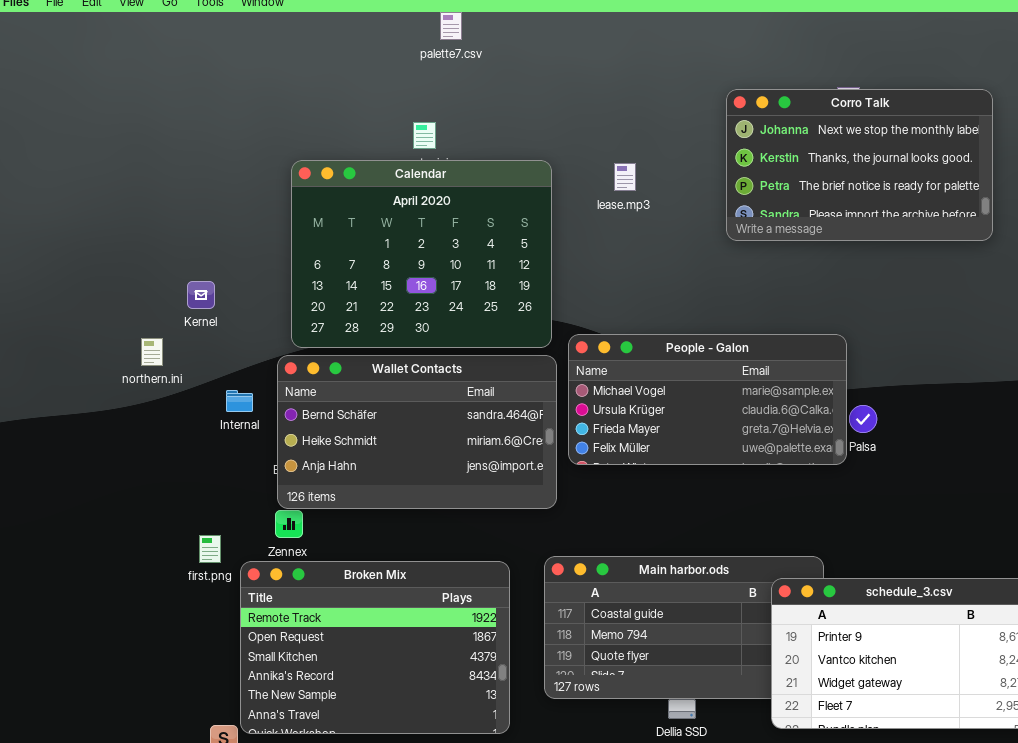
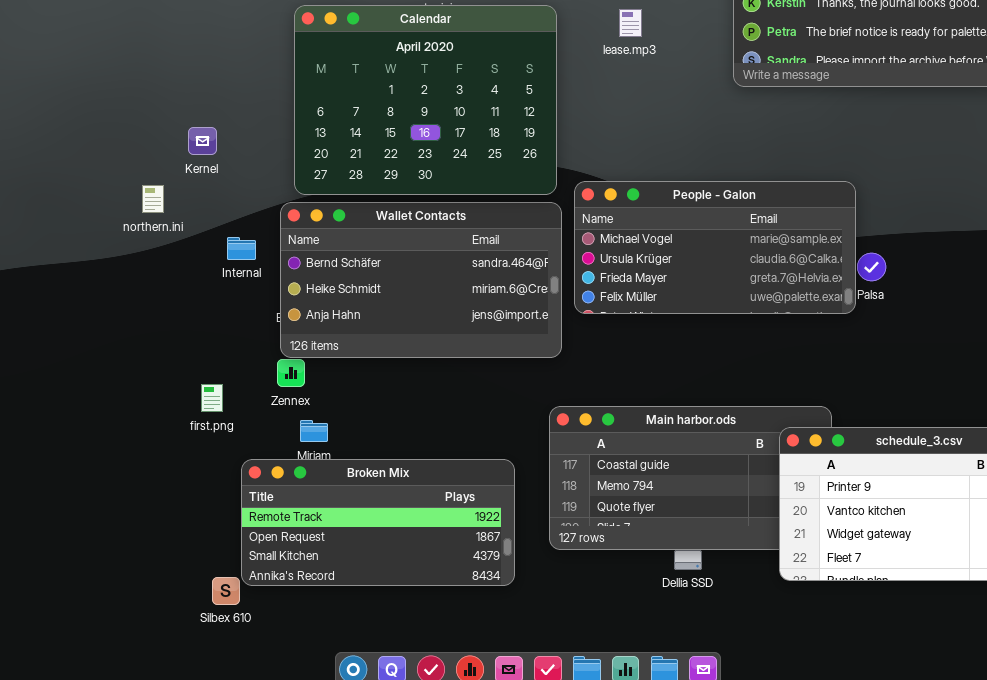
Broken Mix: [240,561,510,734] -> [241,459,515,586], resized

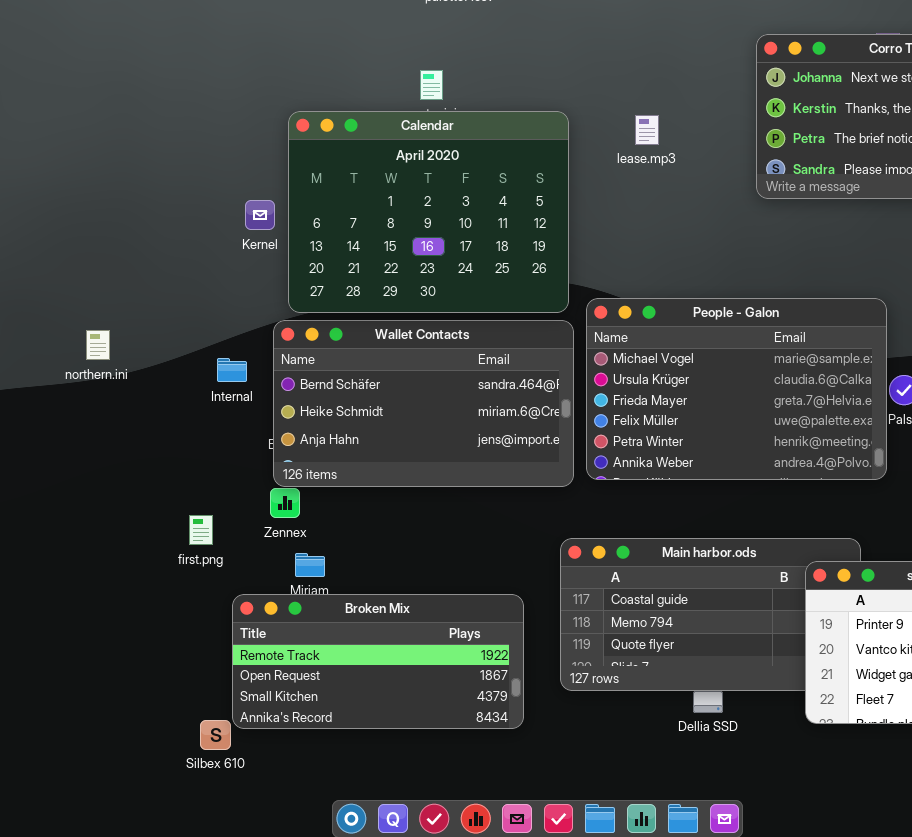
Kernel: [188,127,217,155] -> [245,200,275,230], moved
People - Galon: [574,181,856,314] -> [586,298,887,480], resized
northern.ini: [142,185,164,213] -> [86,330,110,360], moved

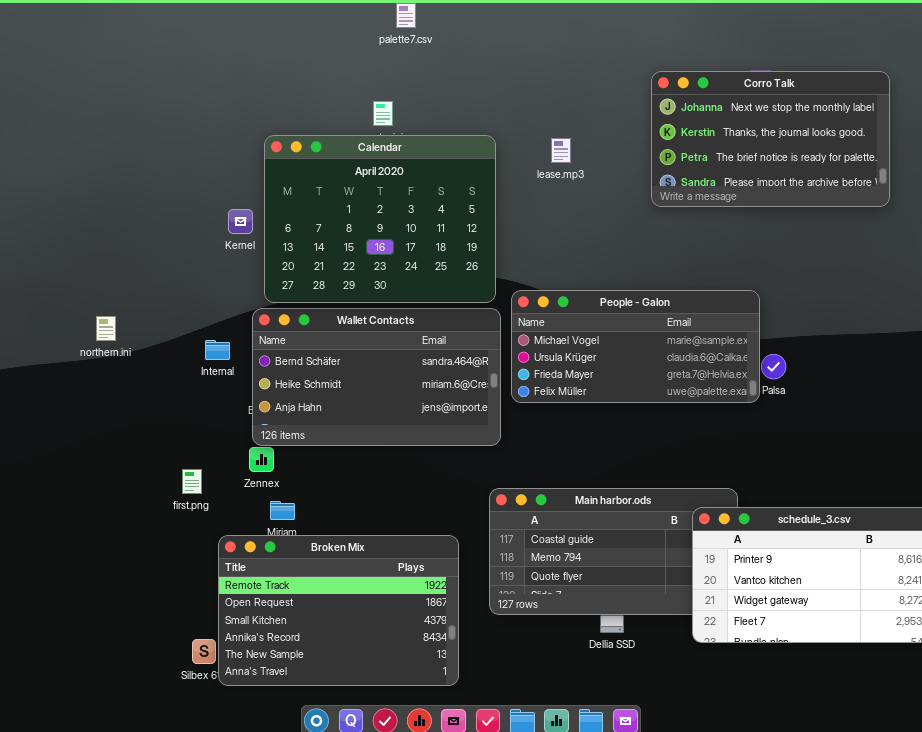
People - Galon: [586,298,887,480] -> [511,290,760,403], resized
Broken Mix: [232,594,524,729] -> [218,535,459,686], resized

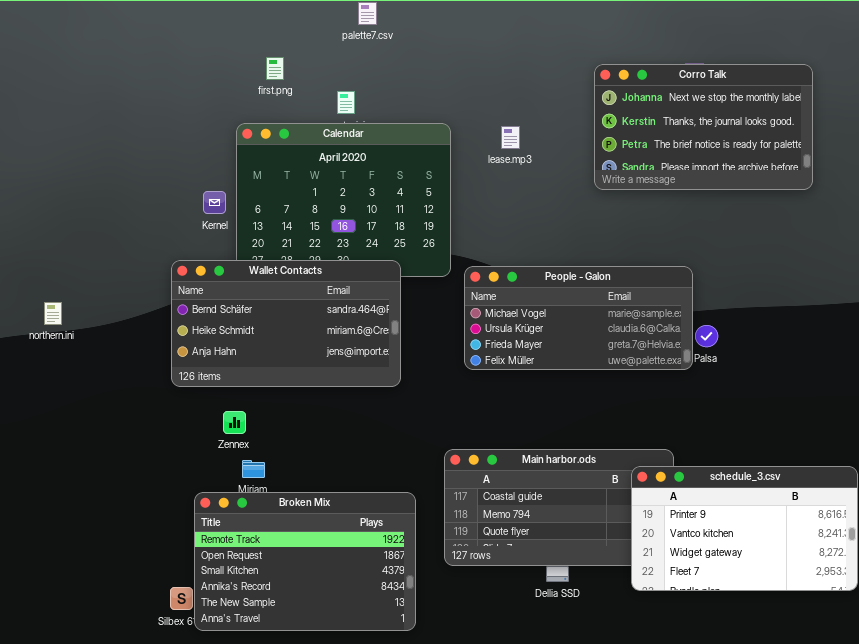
Wallet Contacts: [252,308,501,446] -> [171,260,401,387], moved
northern.ini: [96,316,116,341] -> [44,302,62,325], moved
first.png: [182,469,202,494] -> [266,57,284,80], moved

